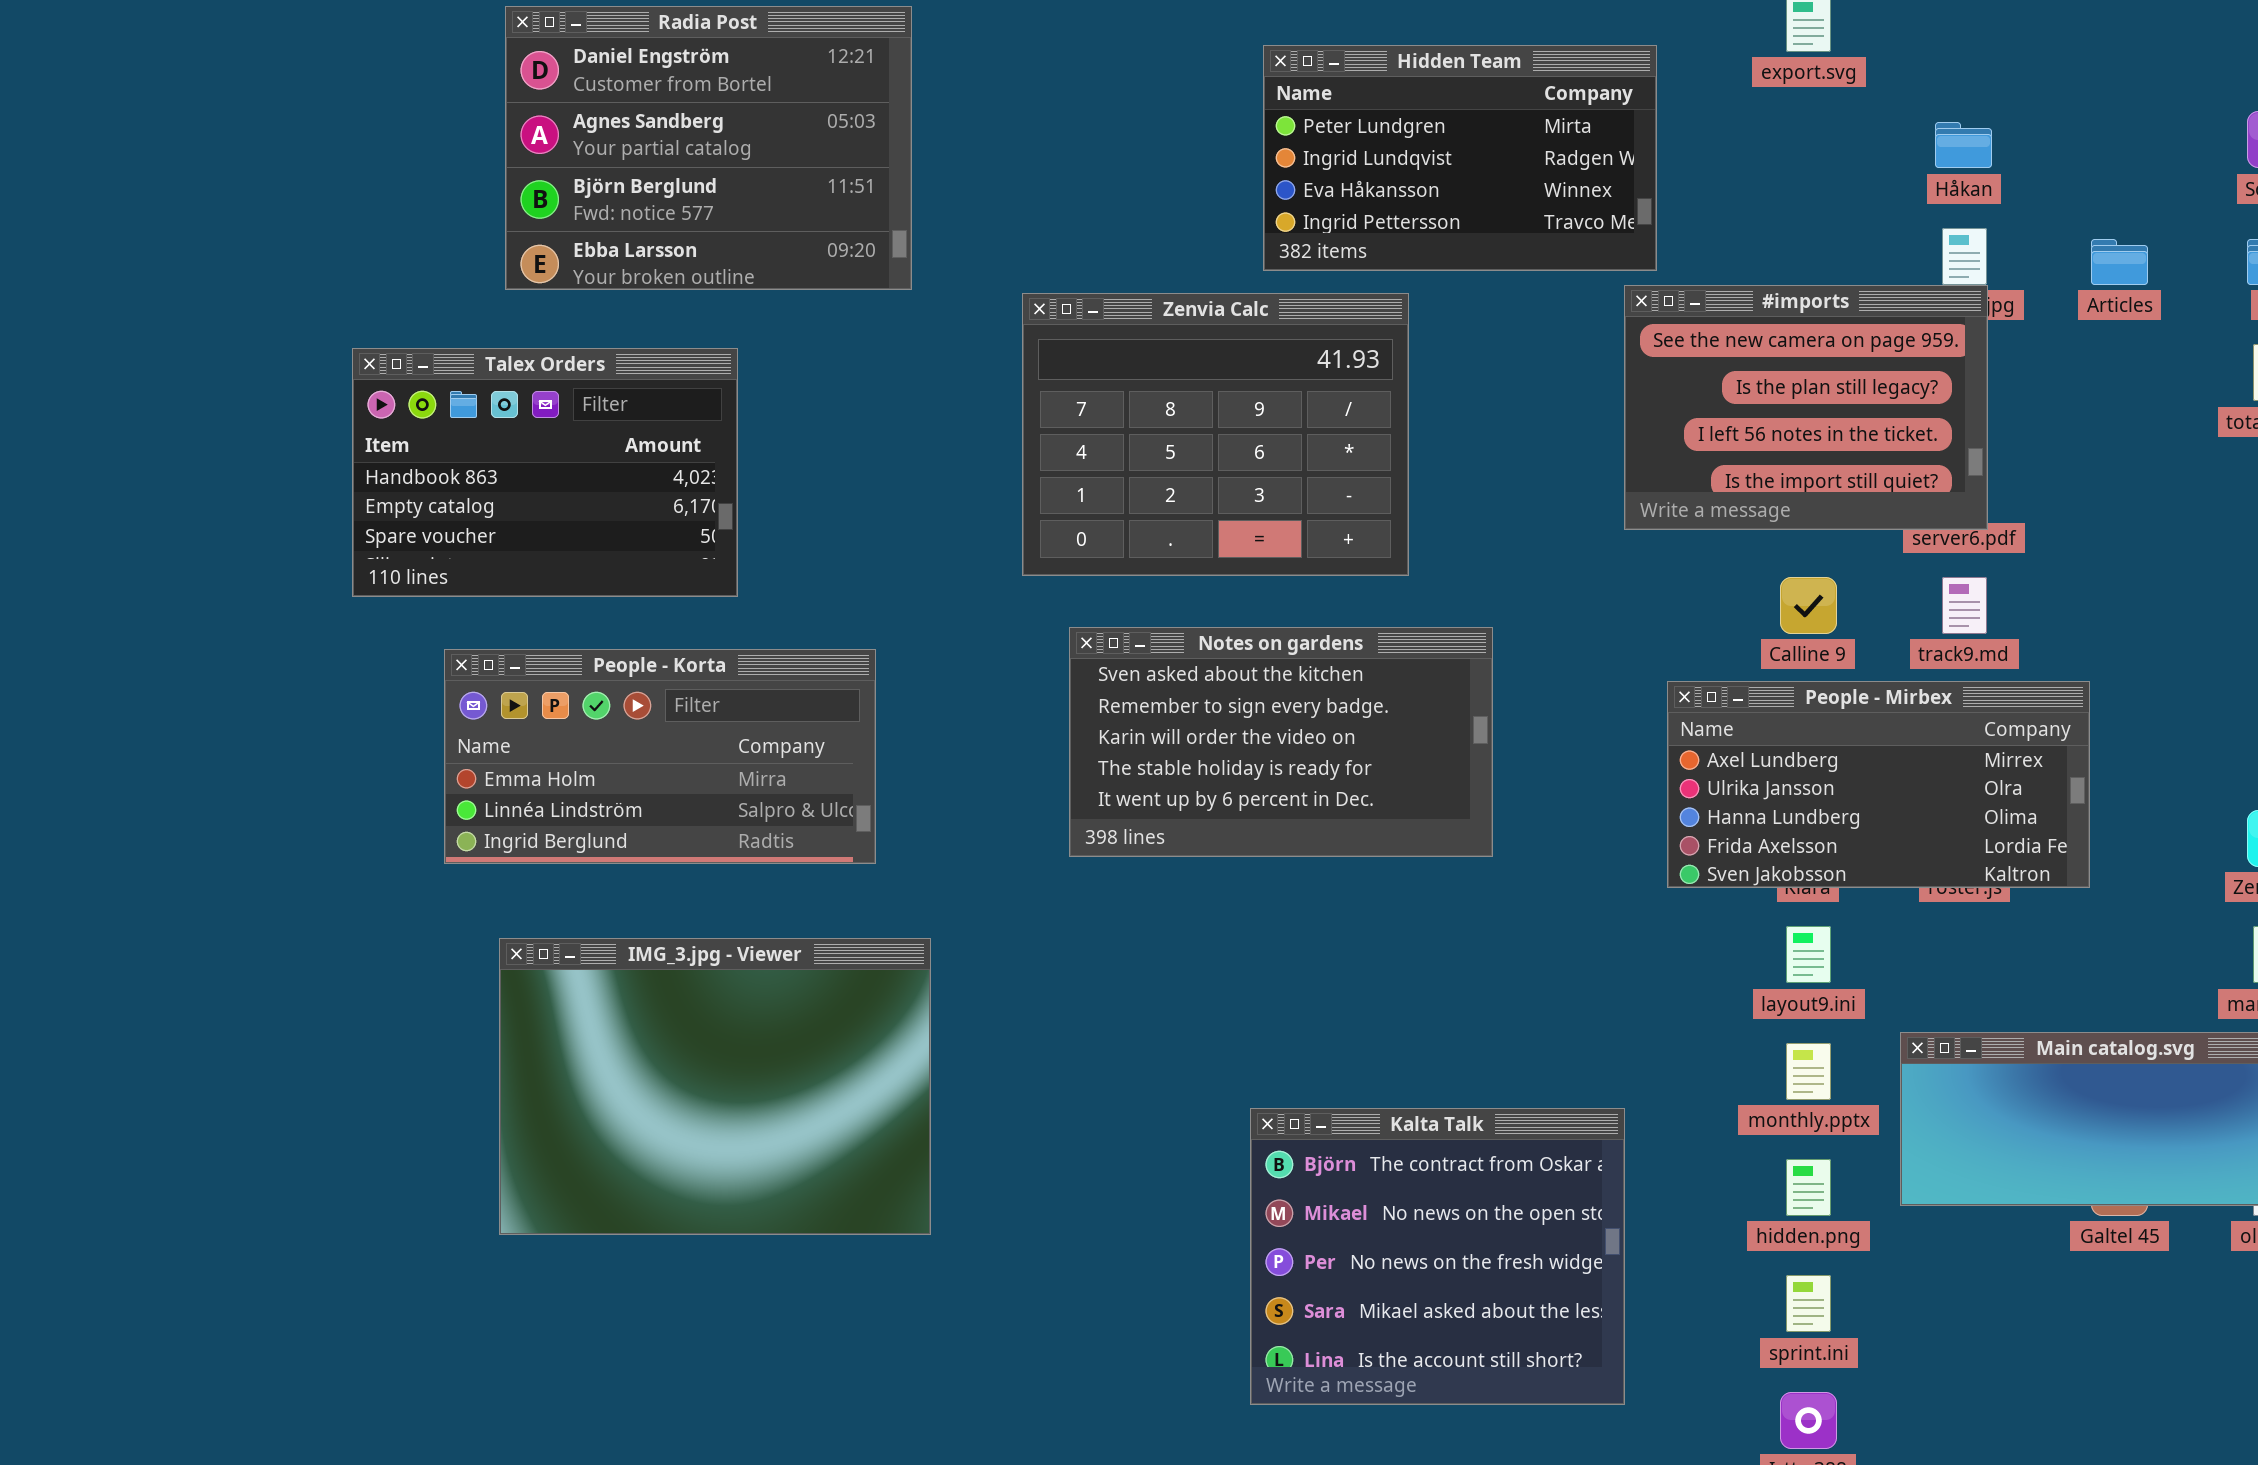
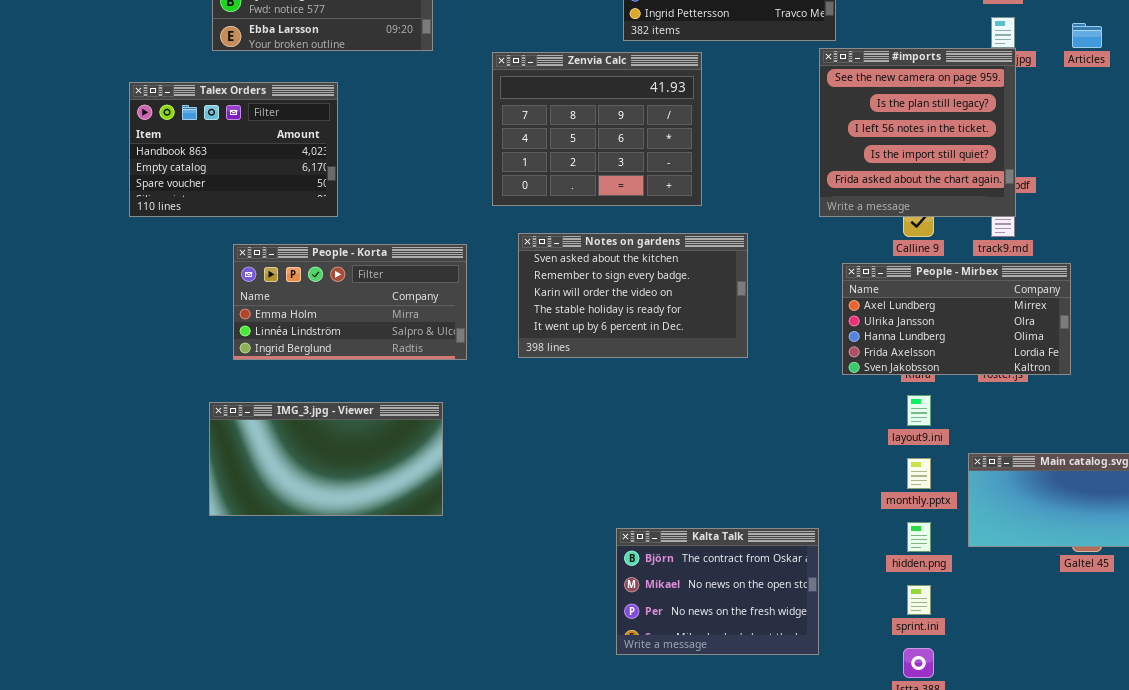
#imports: [1624,285,1988,530] -> [819,48,1016,217], resized
People - Korta: [444,649,876,864] -> [233,244,467,360], moved
IMG_3.jpg - Viewer: [499,938,931,1235] -> [209,402,443,516], resized
Kalta Talk: [1250,1108,1625,1405] -> [616,528,819,655], resized

